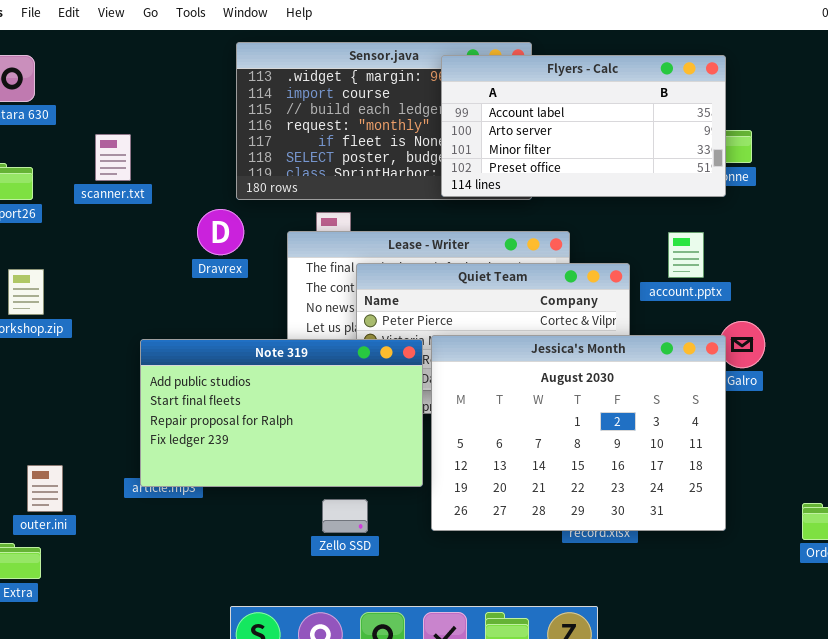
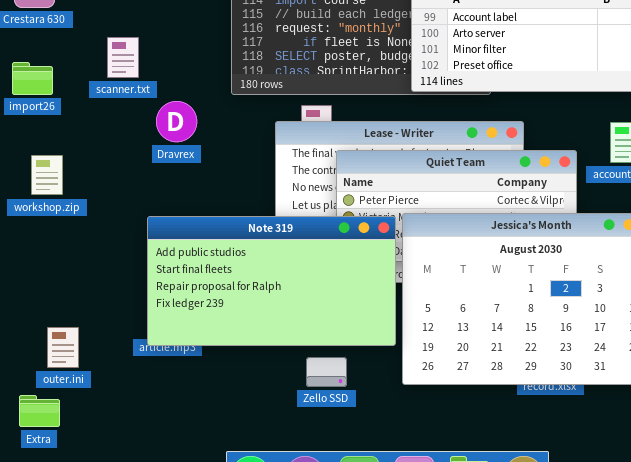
Dravrex: [197,209,244,255] -> [156,101,197,142], moved

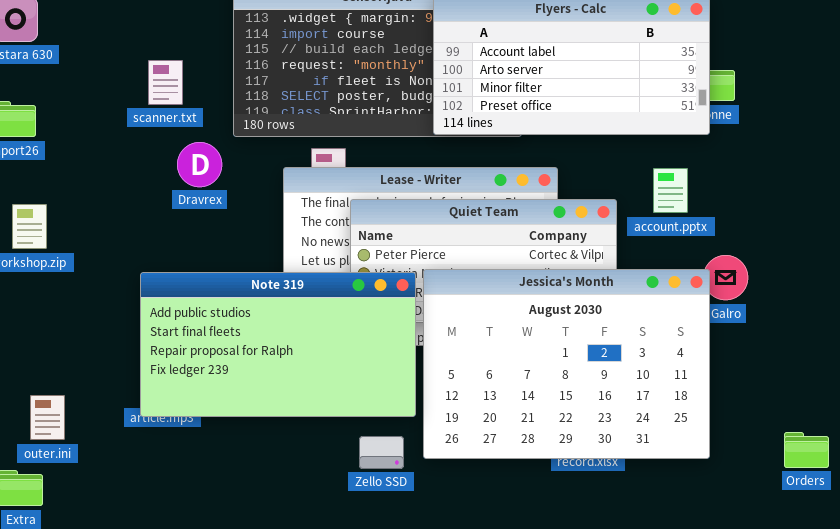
scanner.txt: [107,37,139,78] -> [148,60,183,105], moved
Dravrex: [156,101,197,142] -> [177,142,222,187], moved
Zello SSD: [306,357,347,387] -> [359,436,404,469], moved

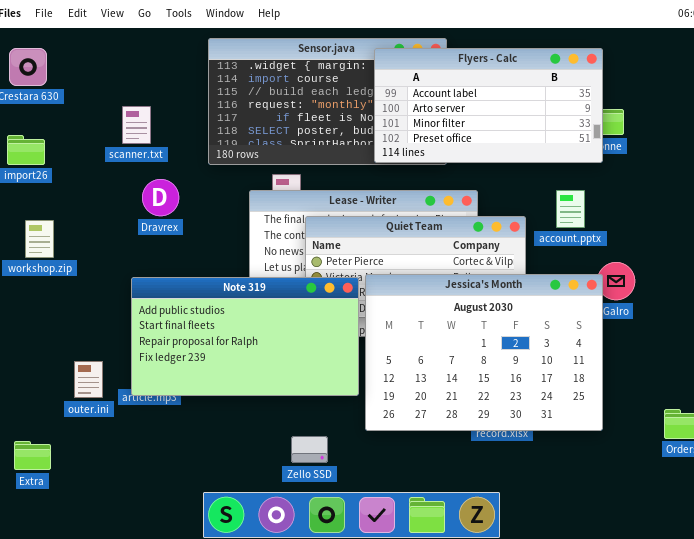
scanner.txt: [148,60,183,105] -> [122,106,151,144], moved
Dravrex: [177,142,222,187] -> [142,179,179,216], moved
outer.ini: [30,395,65,440] -> [74,361,103,398], moved
Zello SSD: [359,436,404,469] -> [291,436,328,463], moved

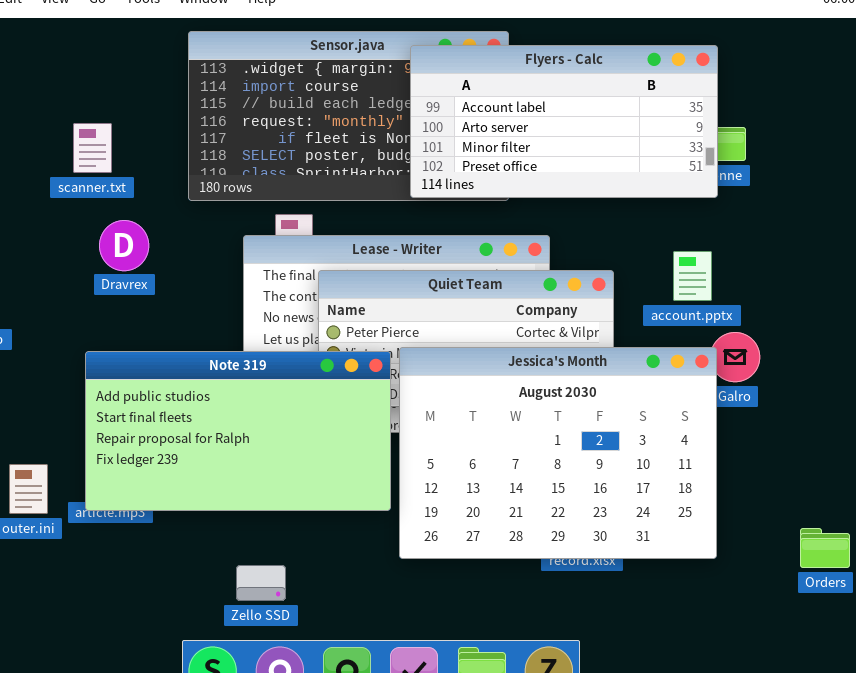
account.pptx: [556,190,585,228] -> [673,251,712,301], moved
Zello SSD: [291,436,328,463] -> [236,565,286,601], moved

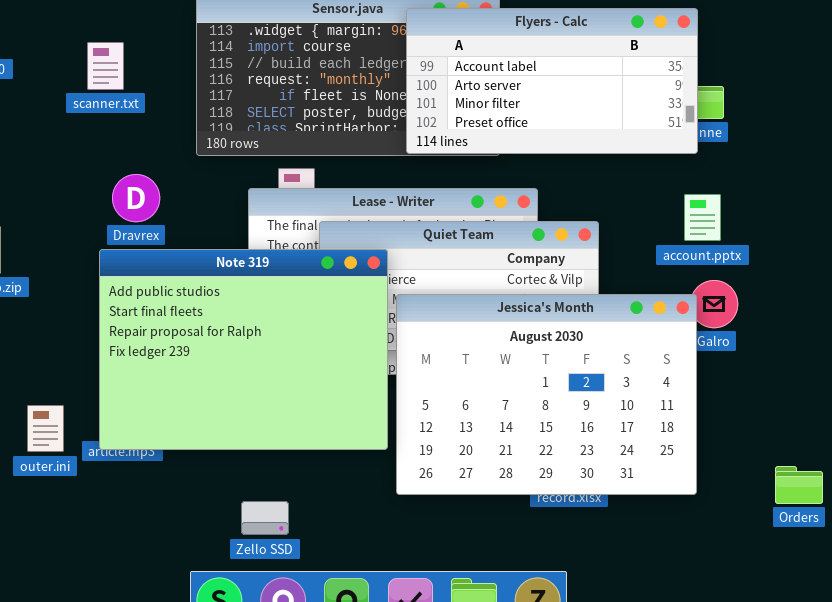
scanner.txt: [73,123,112,173] -> [87,42,124,90], moved
account.pptx: [673,251,712,301] -> [684,194,721,241], moved
Note 319: [85,351,391,511] -> [99,249,388,450], resized

